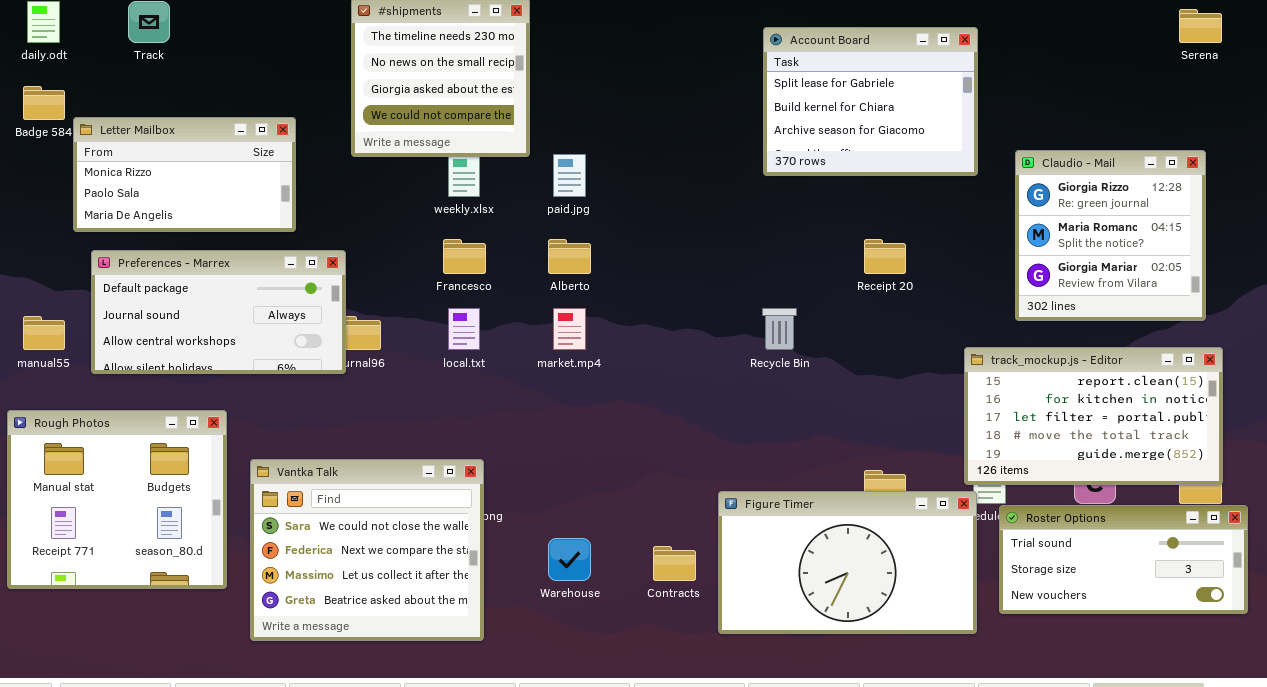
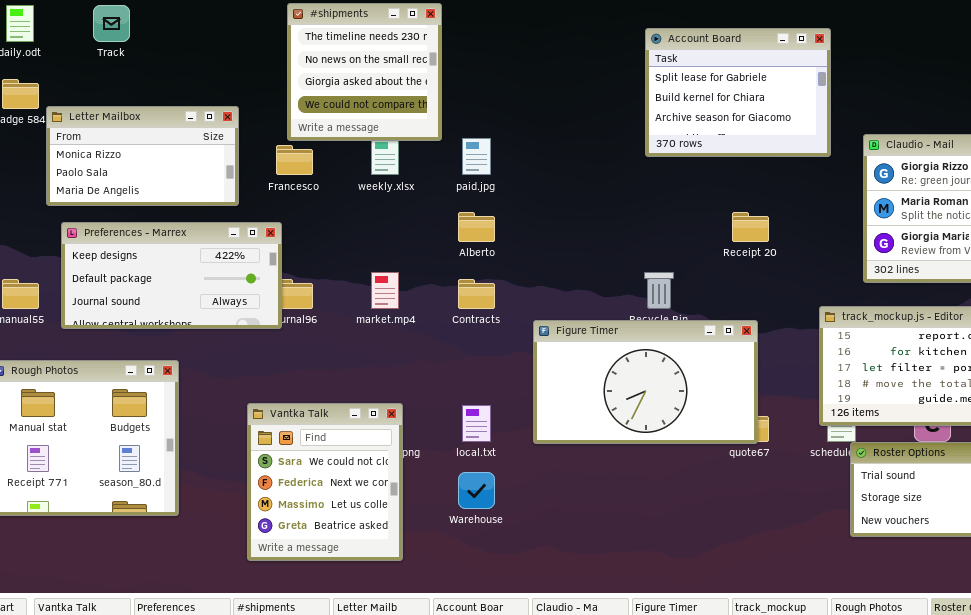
Francesco: [443,239,486,274] -> [276,145,313,175], moved
Preferences - Marrex: [91,250,346,374] -> [61,222,282,329], scrolled up 1 row
local.txt: [448,308,480,350] -> [462,405,491,442], moved
market.mp4: [553,308,586,350] -> [371,272,399,309], moved
Vantka Talk: [250,459,484,641] -> [247,403,403,561], resized
Figure Timer: [718,491,977,634] -> [533,320,758,444], moved
Contracts: [653,546,696,581] -> [458,279,495,309], moved

